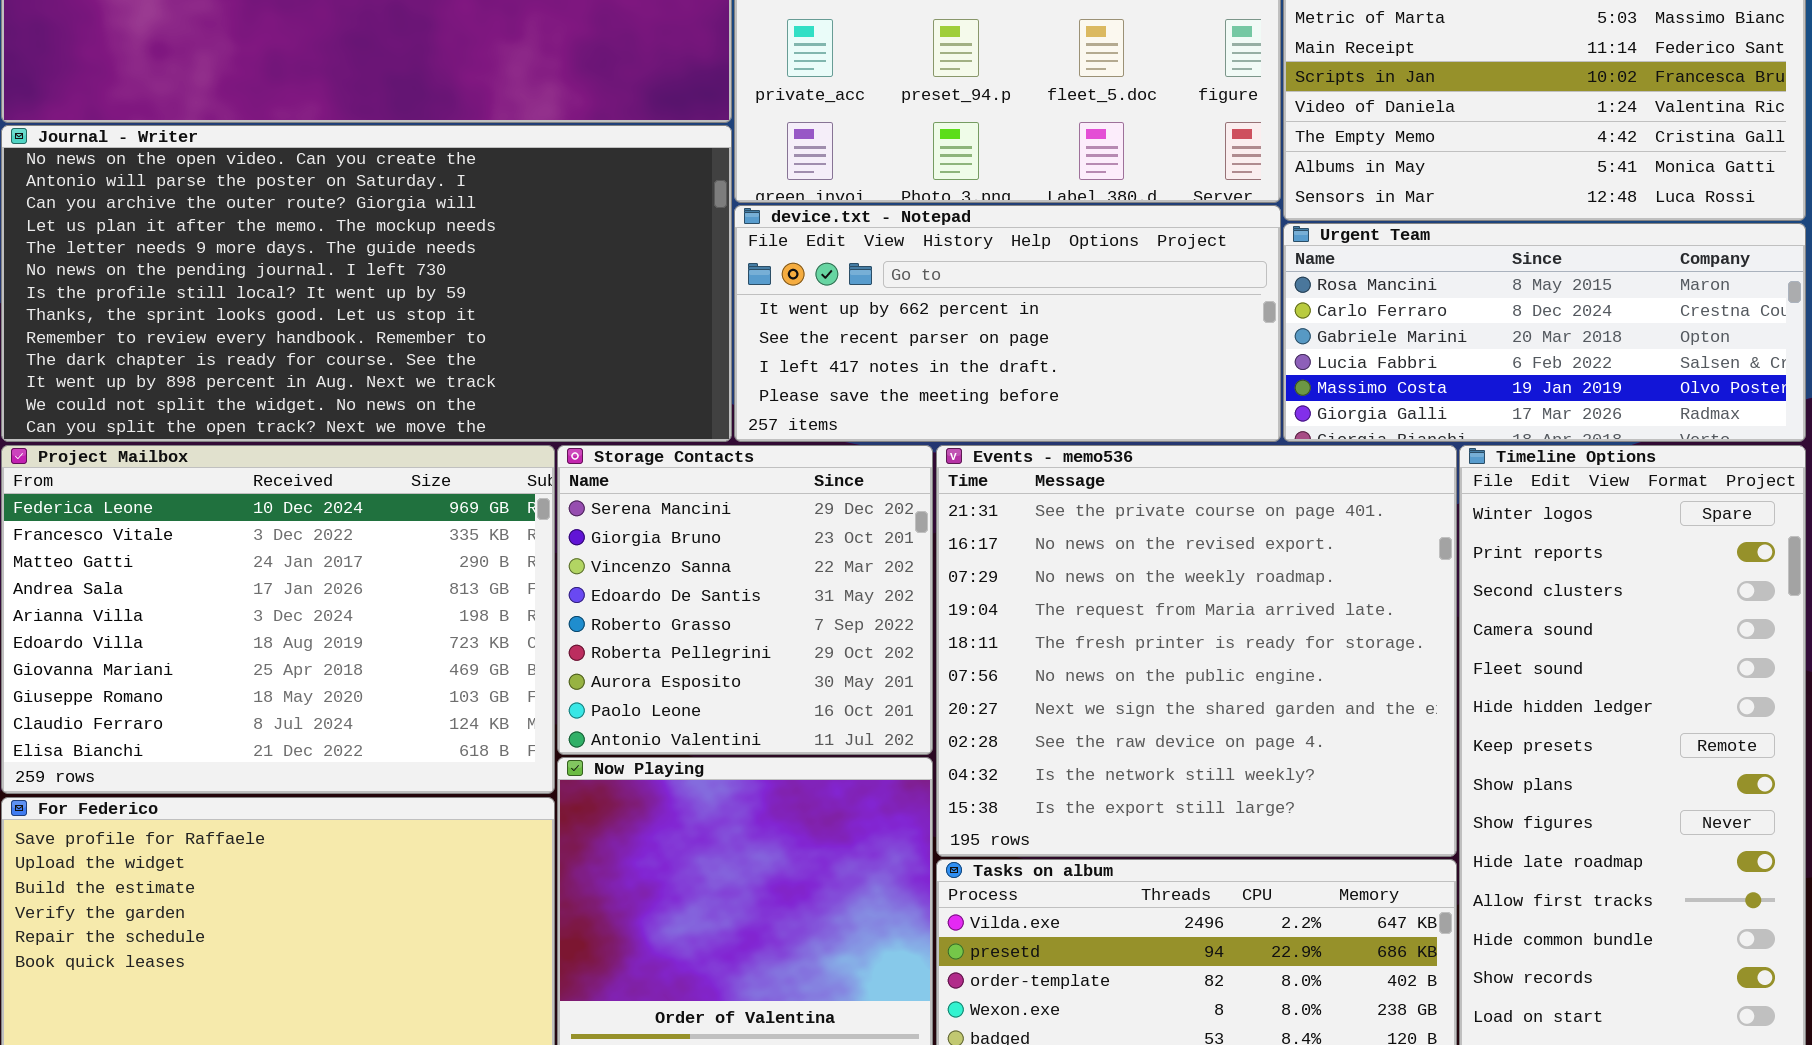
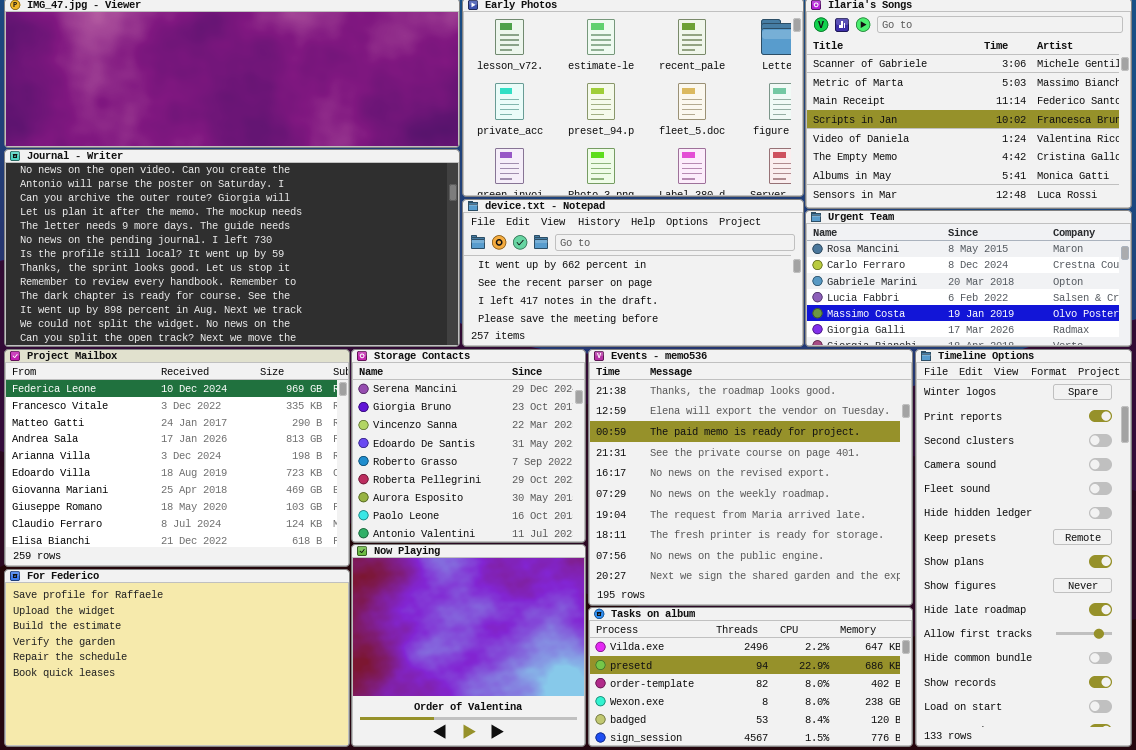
Events - memo536: [936,445,1457,857] -> [588,349,913,606], scrolled up 3 rows

